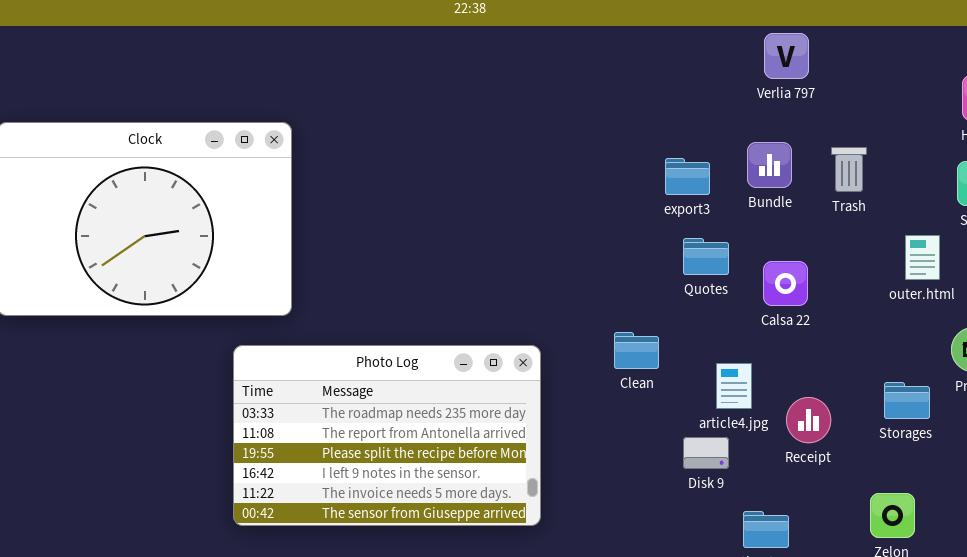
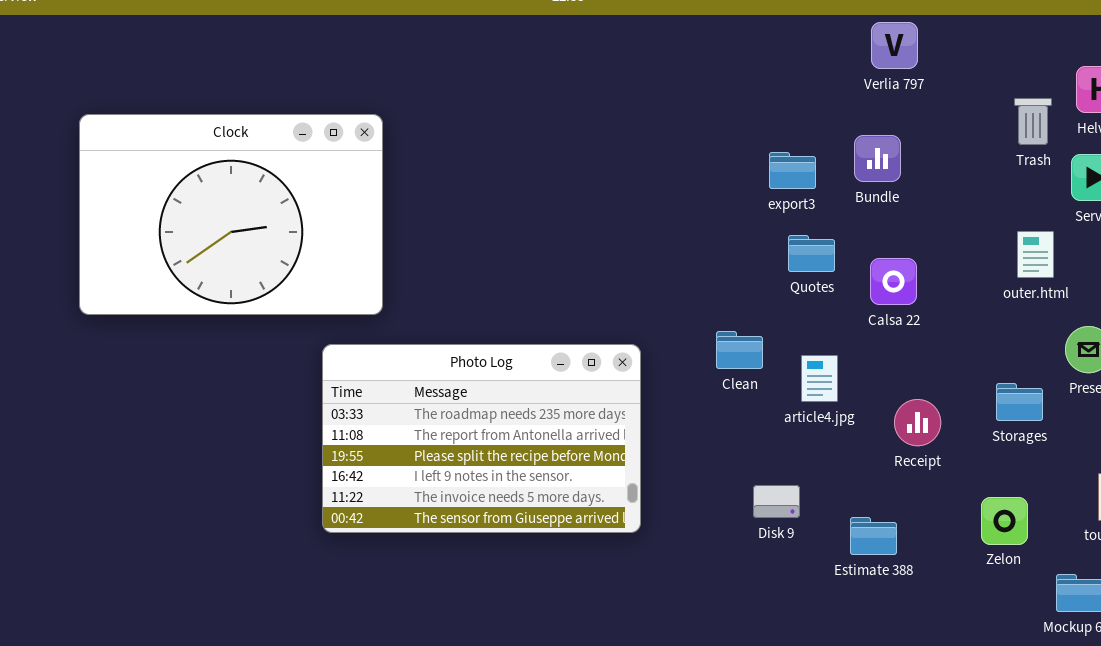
Trash: [831,147,867,192] -> [1014,98,1052,145], moved
article4.jpg: [716,363,752,409] -> [801,355,838,402], moved
Disk 9: [683,437,729,469] -> [753,485,800,518], moved

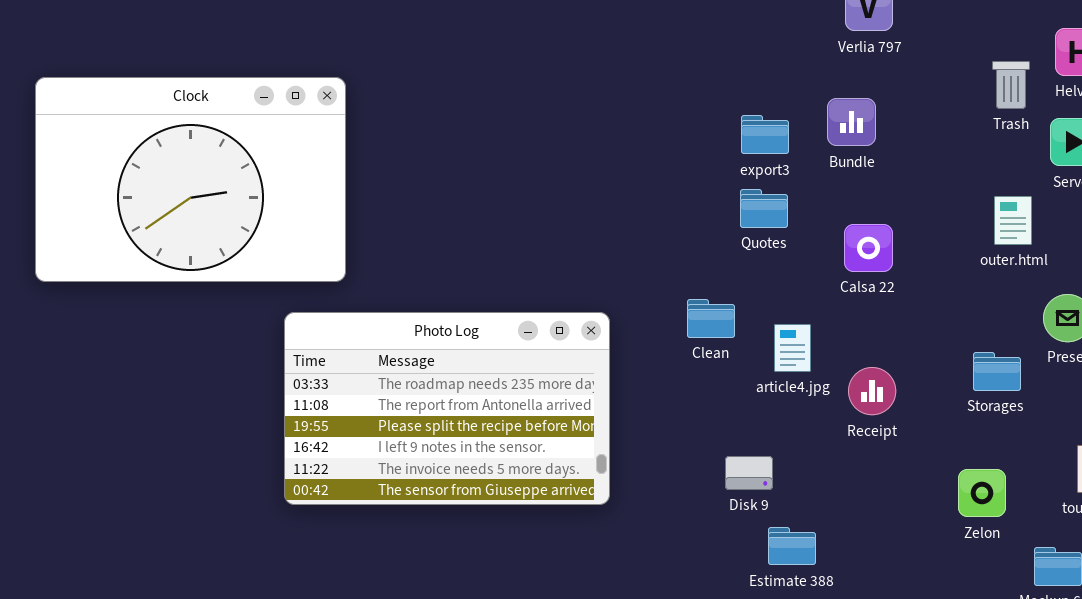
Quotes: [788,235,835,272] -> [740,189,788,228], moved
Receipt: [894,399,941,446] -> [848,367,896,415], moved
Estimate 388: [850,517,897,555] -> [768,527,816,565], moved

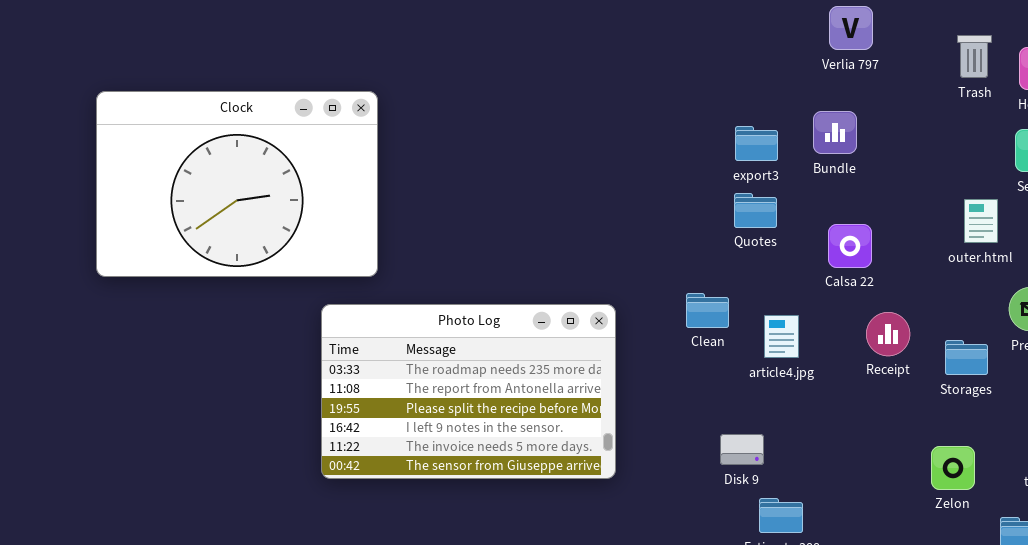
Trash: [992,61,1030,109] -> [957,35,992,78], moved
Receipt: [848,367,896,415] -> [866,312,910,356], moved

